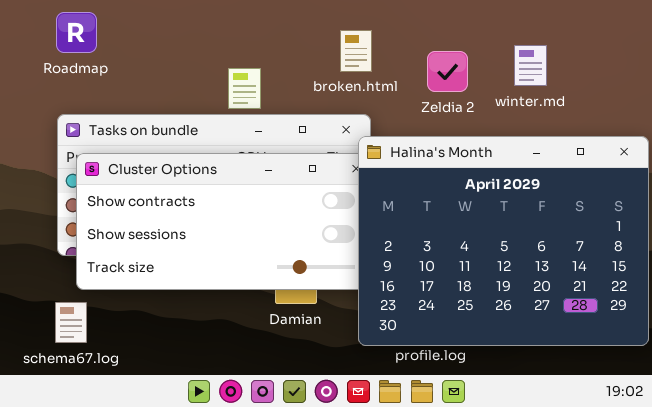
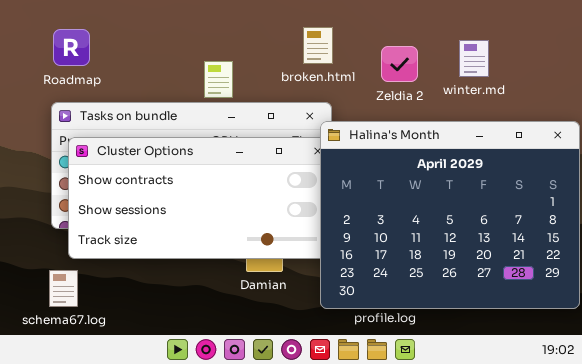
Roadmap: [56,12,97,53] -> [53,29,90,66], moved

